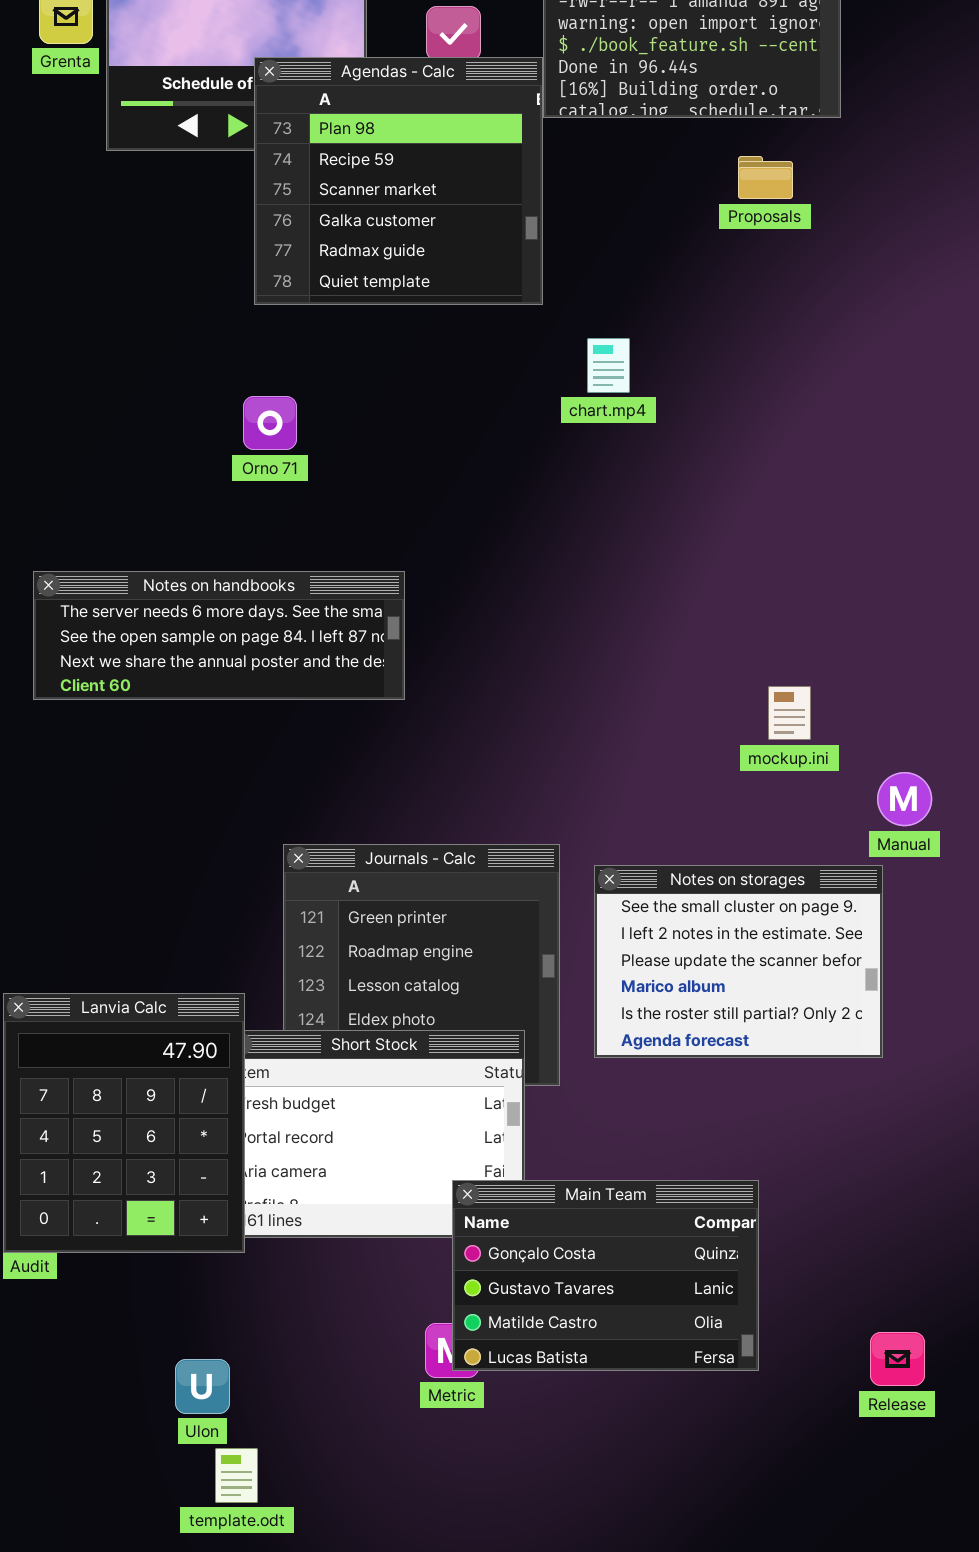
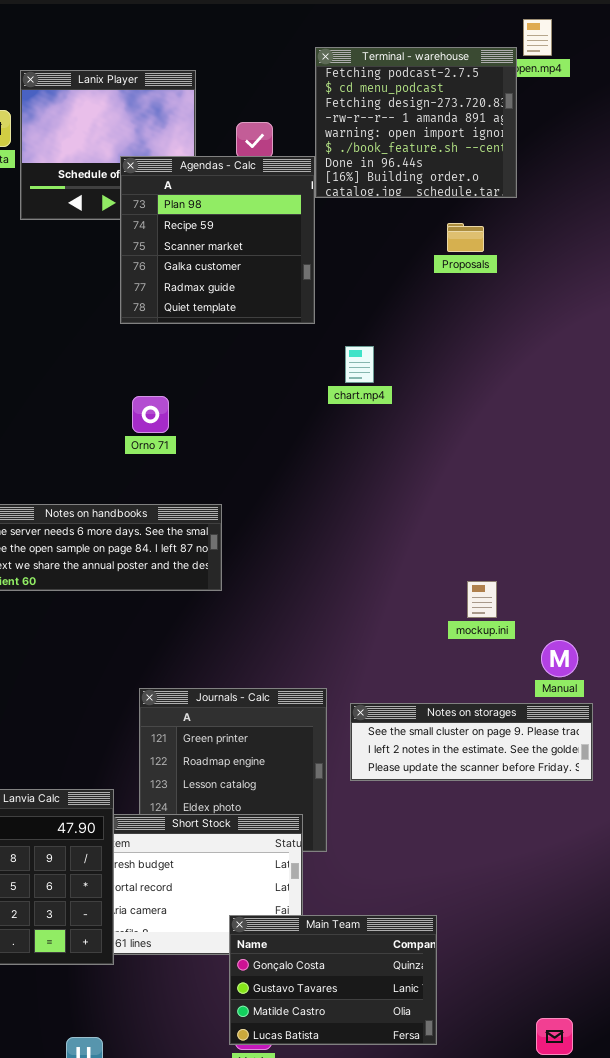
Orno 71: [243,396,297,450] -> [132,396,169,433], moved
Notes on storages: [594,865,883,1058] -> [350,703,593,781], resized
Main Team: [452,1180,759,1371] -> [229,915,437,1045], moved

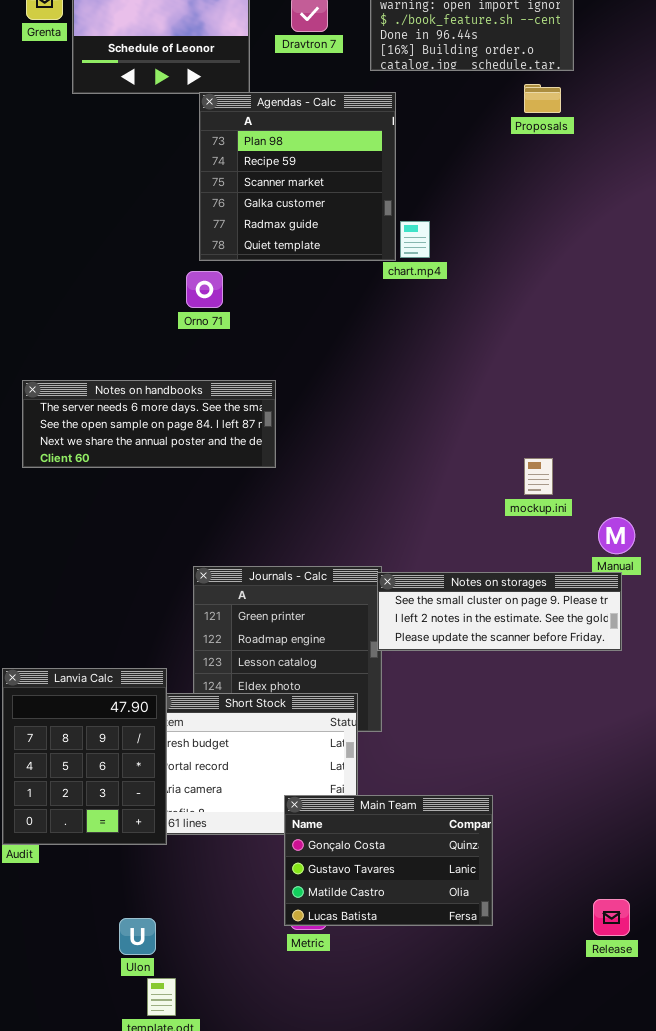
Agendas - Calc: [120,156,315,324] -> [199,92,396,261], moved
Proposals: [447,223,484,252] -> [524,84,561,113], moved
Notes on storages: [350,703,593,781] -> [377,572,622,651], moved

